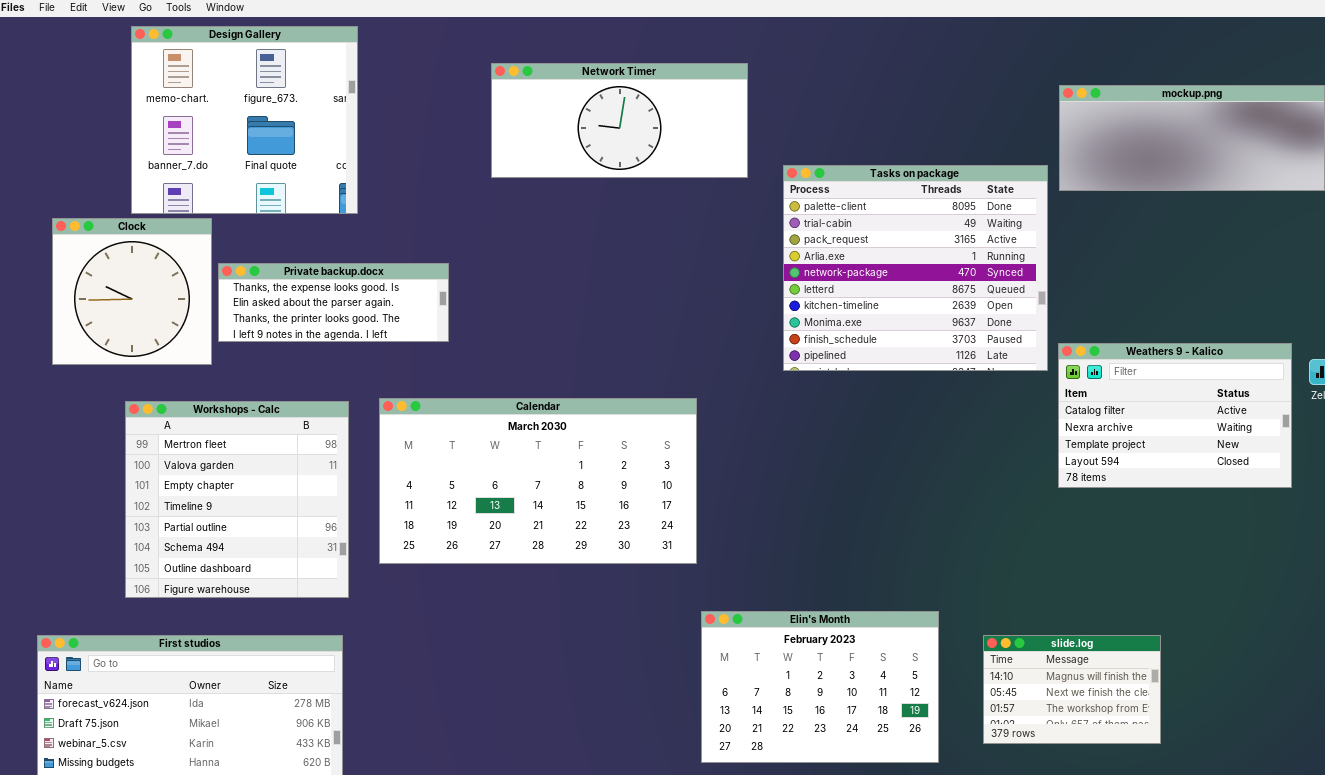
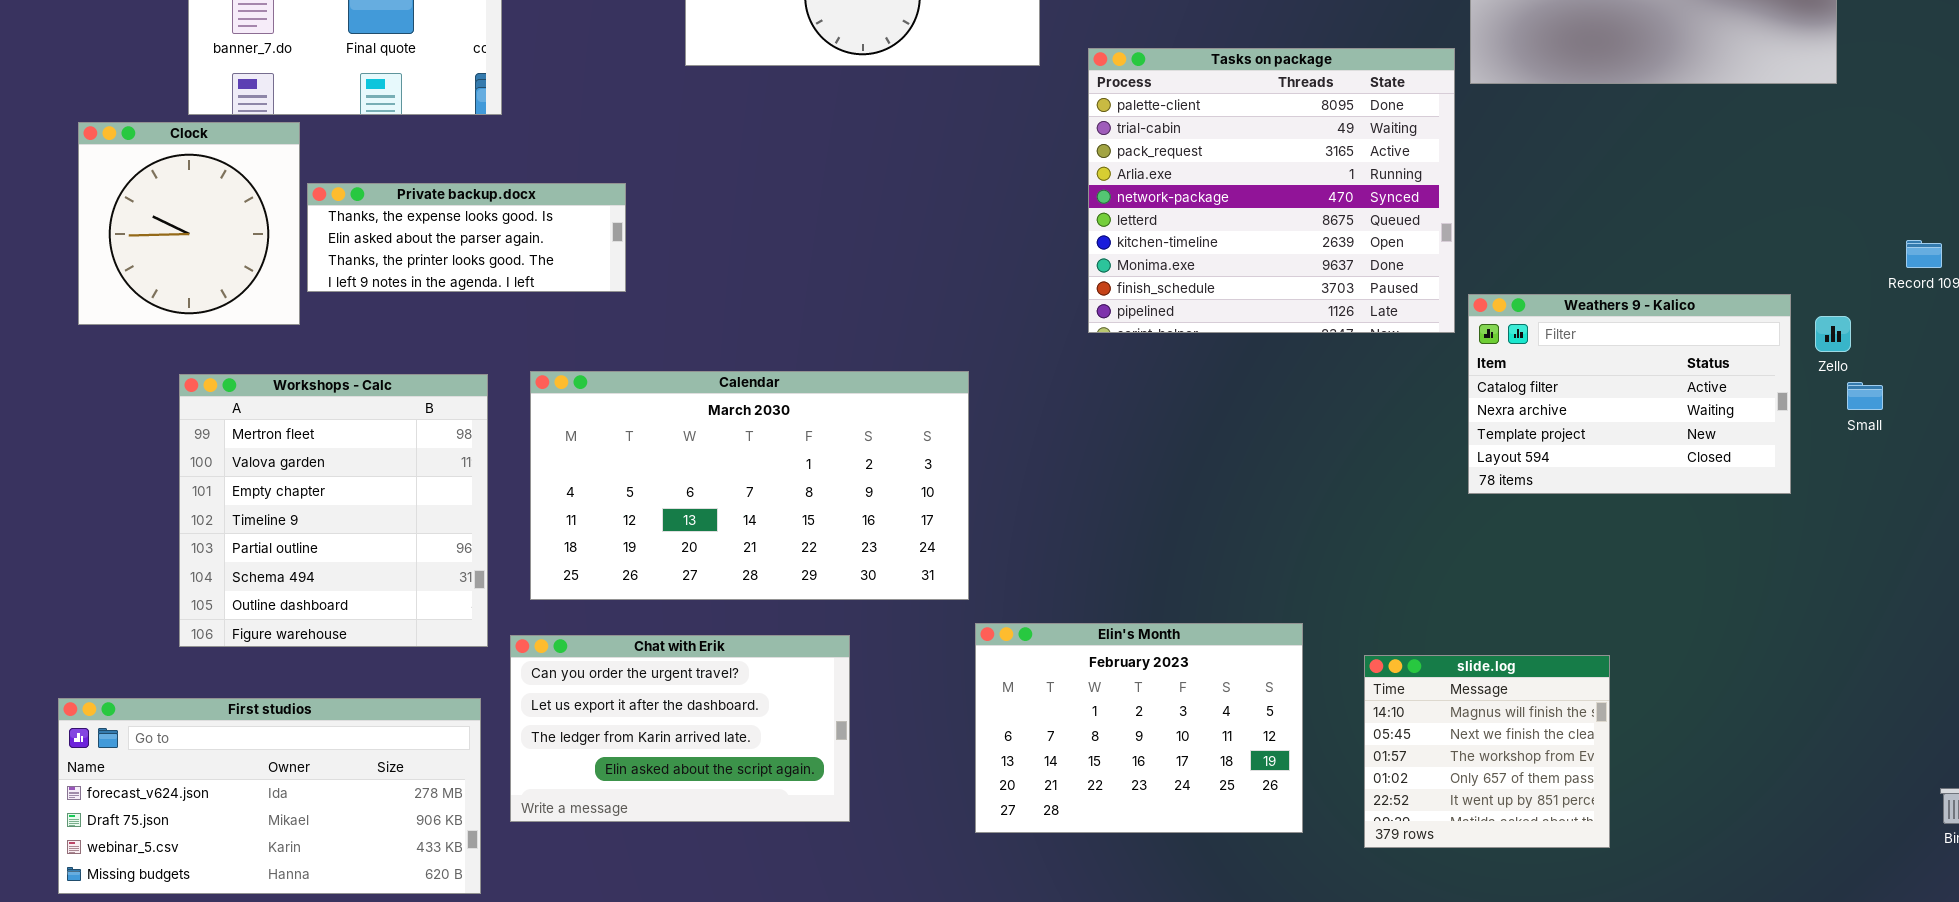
Chat with Erik: none -> [510,635,850,822], opened
Elin's Month: [701,611,939,763] -> [975,623,1303,833], moved
slide.log: [983,635,1161,744] -> [1364,655,1610,848], resized

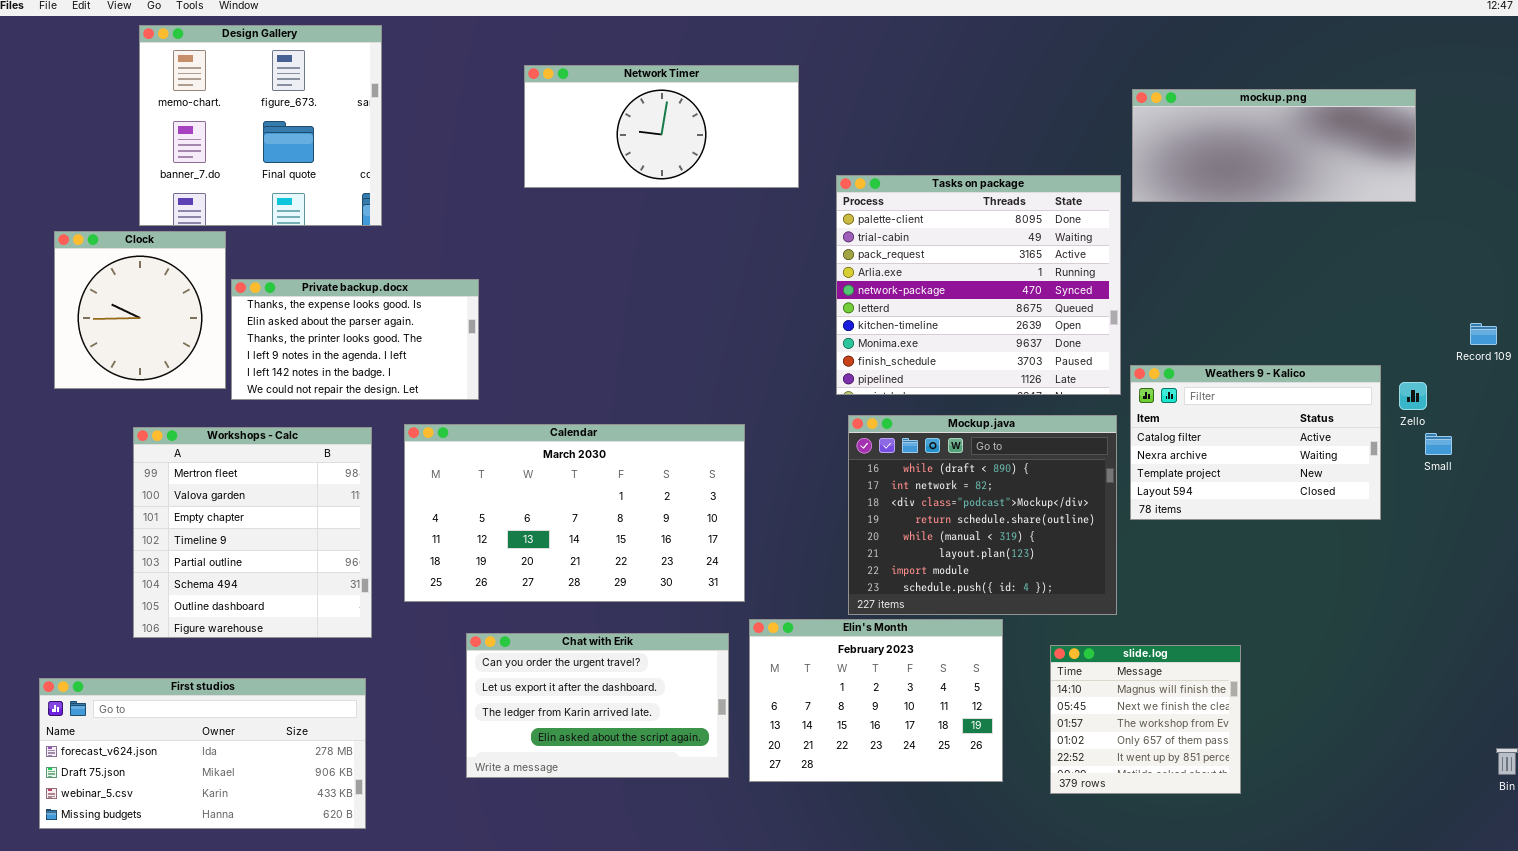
Private backup.docx: [307,183,626,292] -> [231,279,479,400], resized
Mockup.java: none -> [848,415,1117,615], opened
Chat with Erik: [510,635,850,822] -> [466,633,729,778], moved

